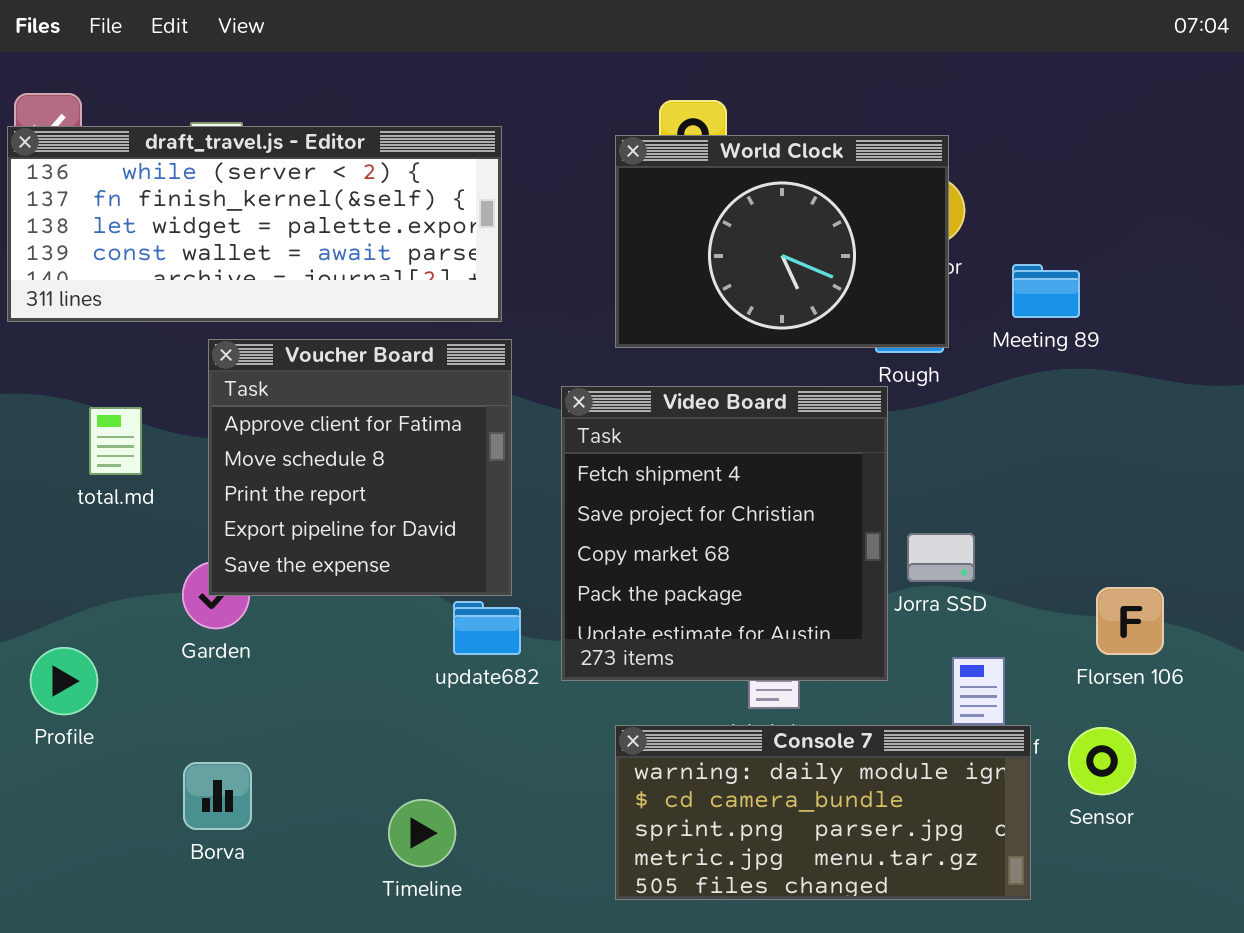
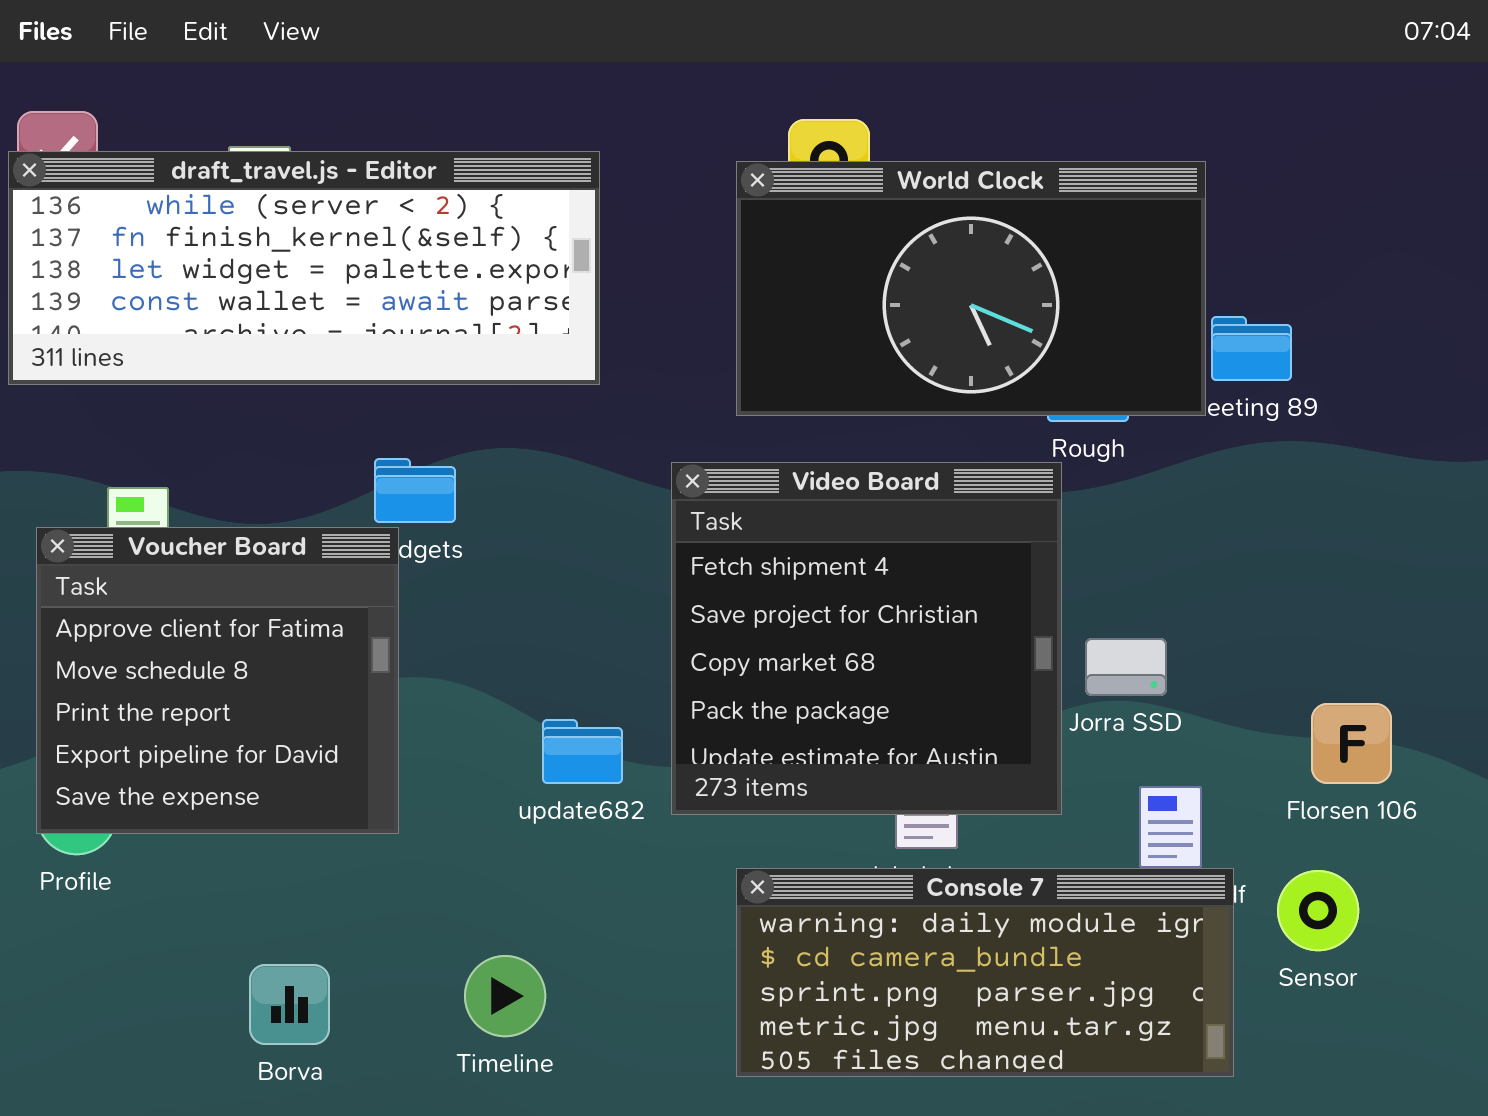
World Clock: [615,135,949,348] -> [736,161,1206,416], resized
Voucher Board: [208,339,512,596] -> [36,527,399,834], moved
Borva: [183,762,252,830] -> [249,964,330,1045], moved

